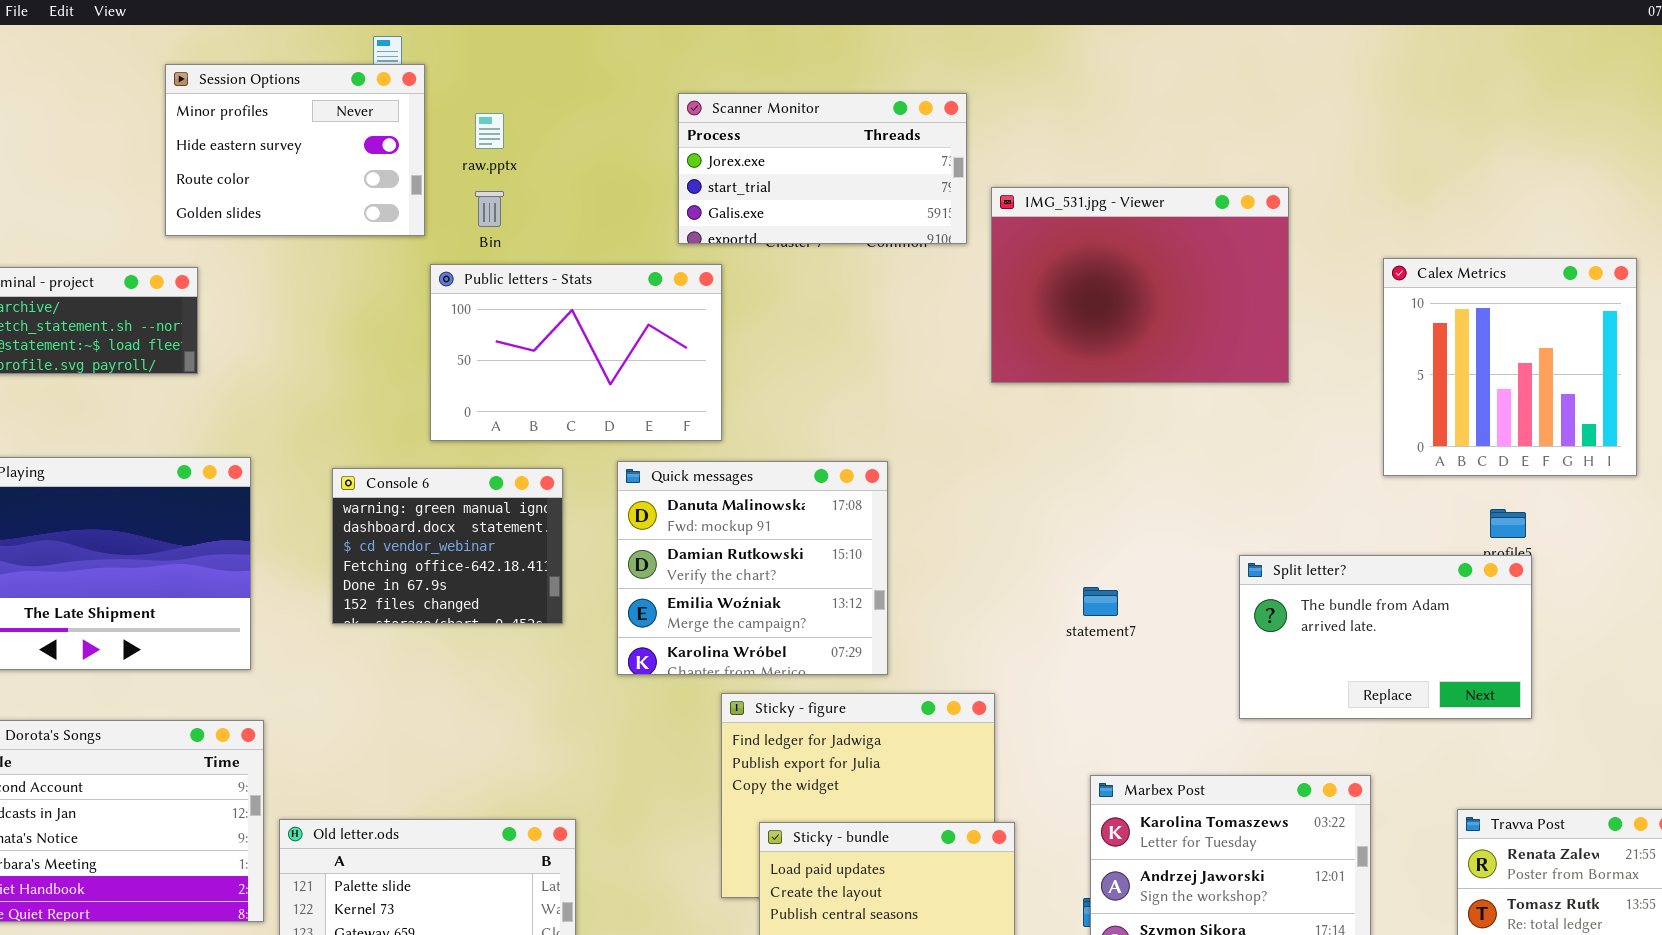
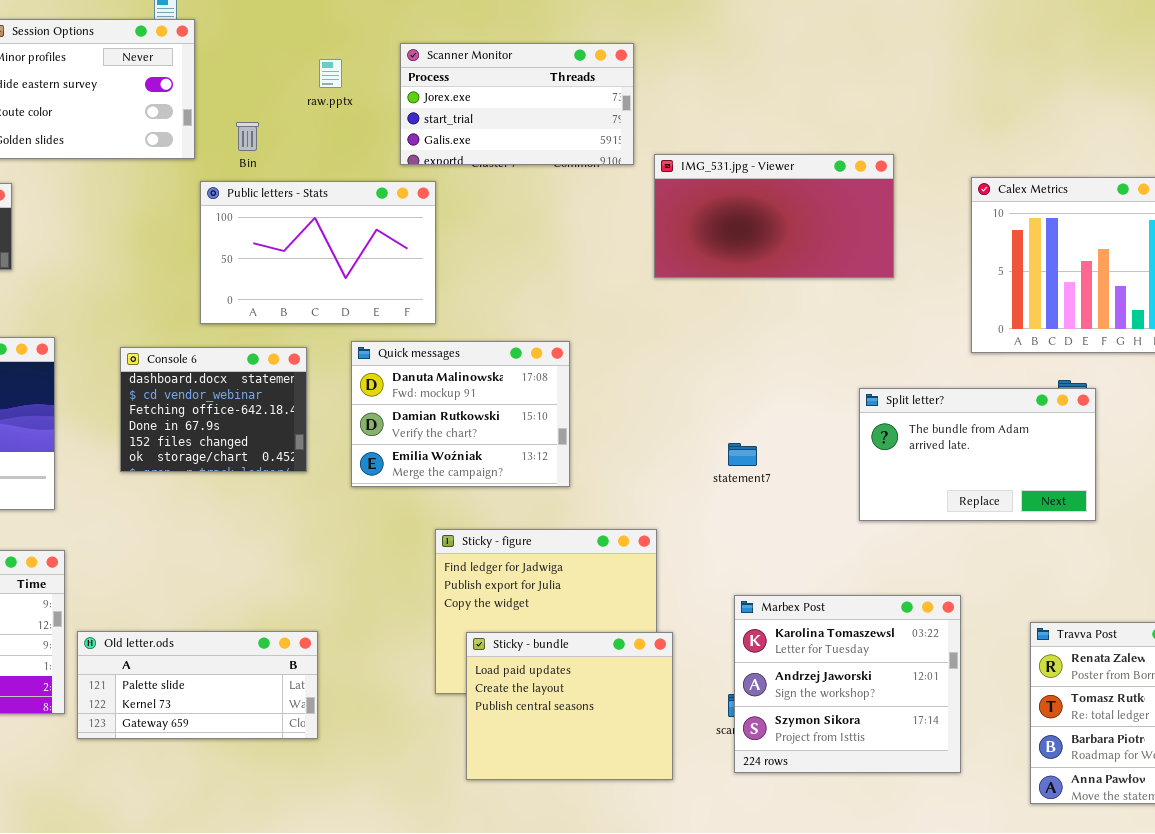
raw.pptx: [475,113,504,149] -> [319,59,342,88], moved
IMG_531.jpg - Viewer: [991,187,1289,383] -> [654,154,894,278], resized
Quick messages: [617,461,888,675] -> [351,341,570,487], resized
Console 6: [332,468,563,624] -> [120,347,307,472], scrolled down 1 row
Split letter?: [1239,555,1532,719] -> [859,388,1096,521], moved

